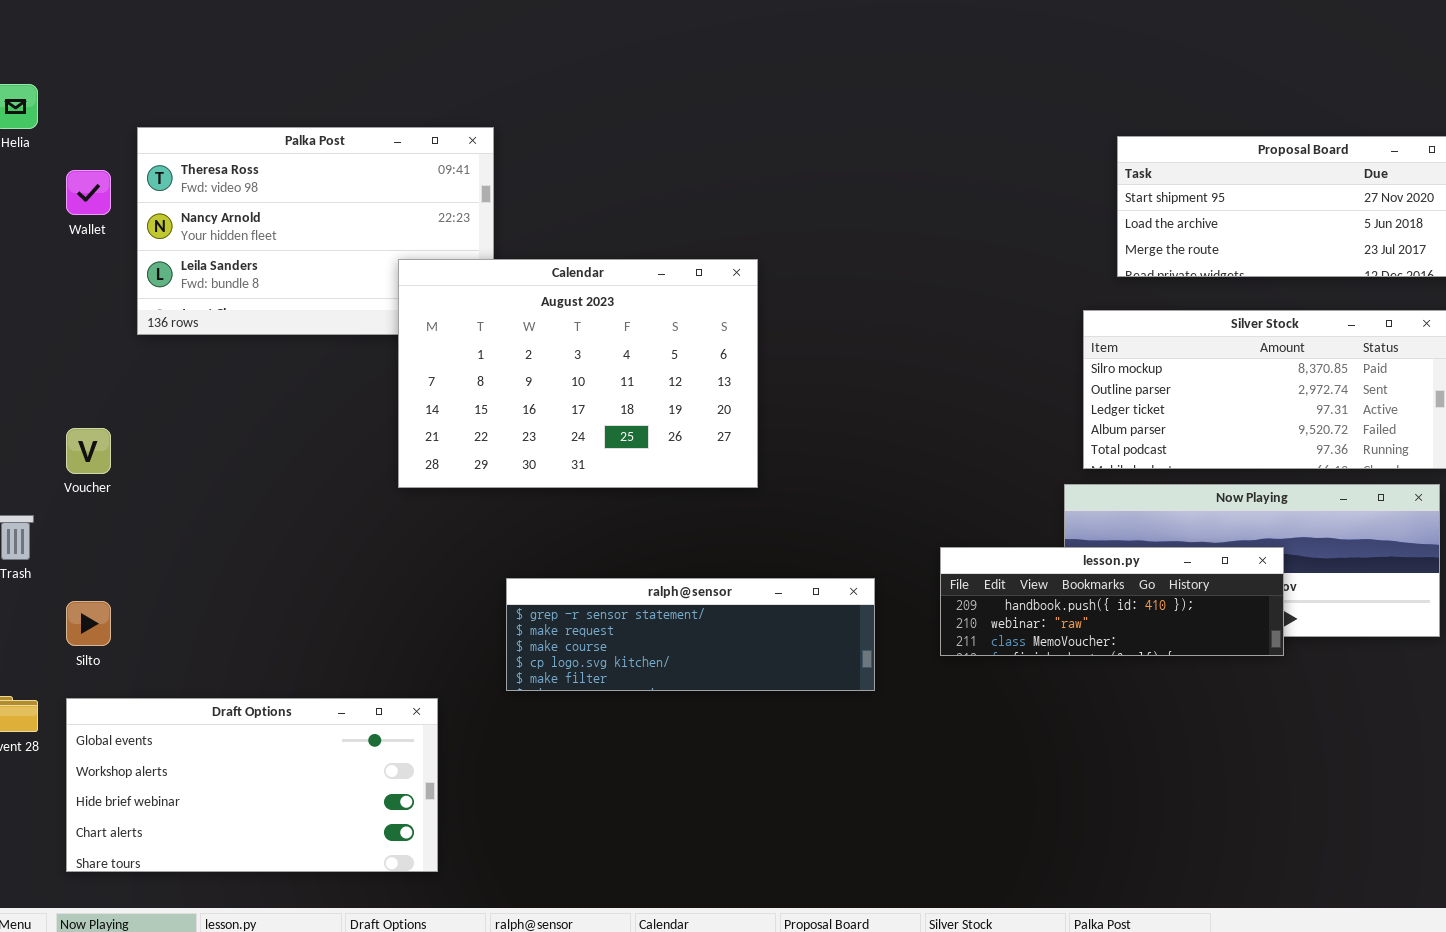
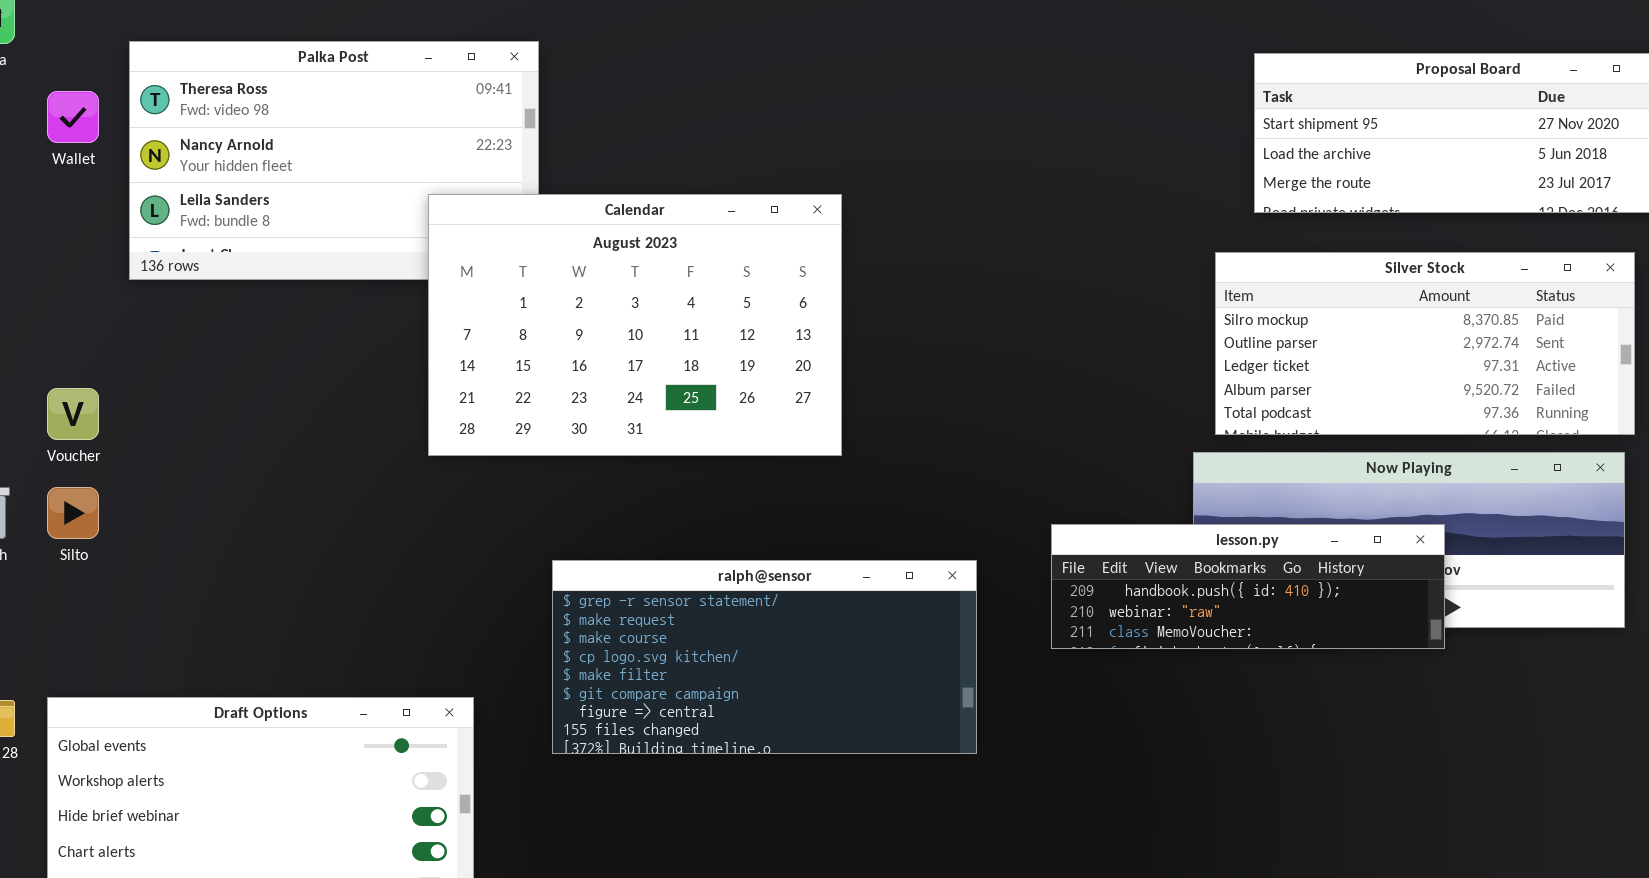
ralph@sensor: [506,578,875,691] -> [552,560,977,754], resized
Silto: [66,601,111,646] -> [47,487,99,539], moved

